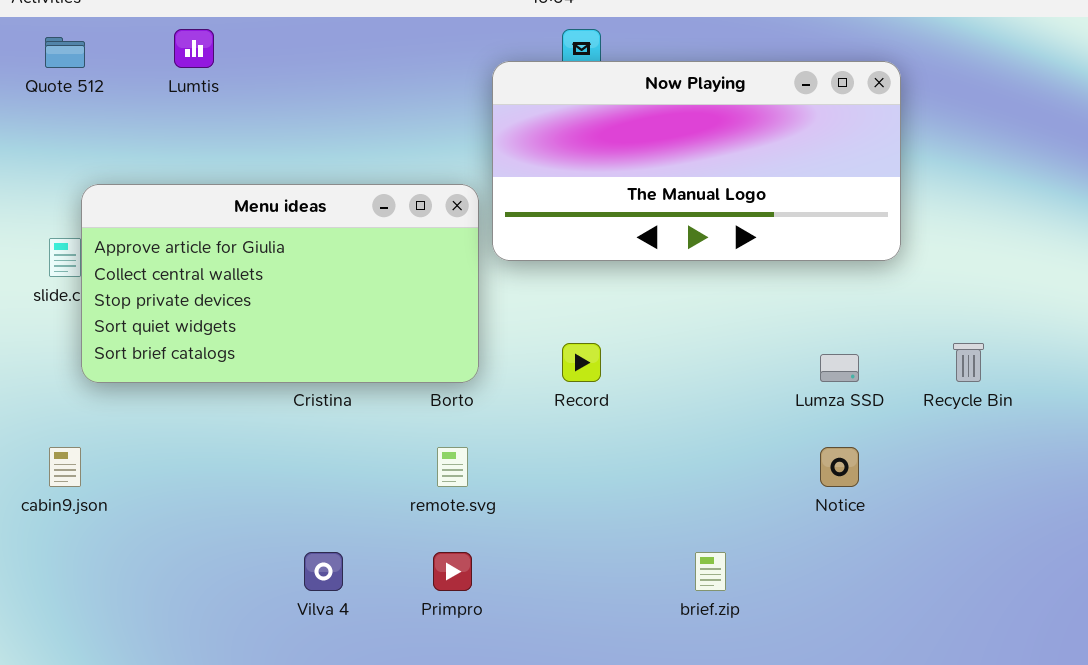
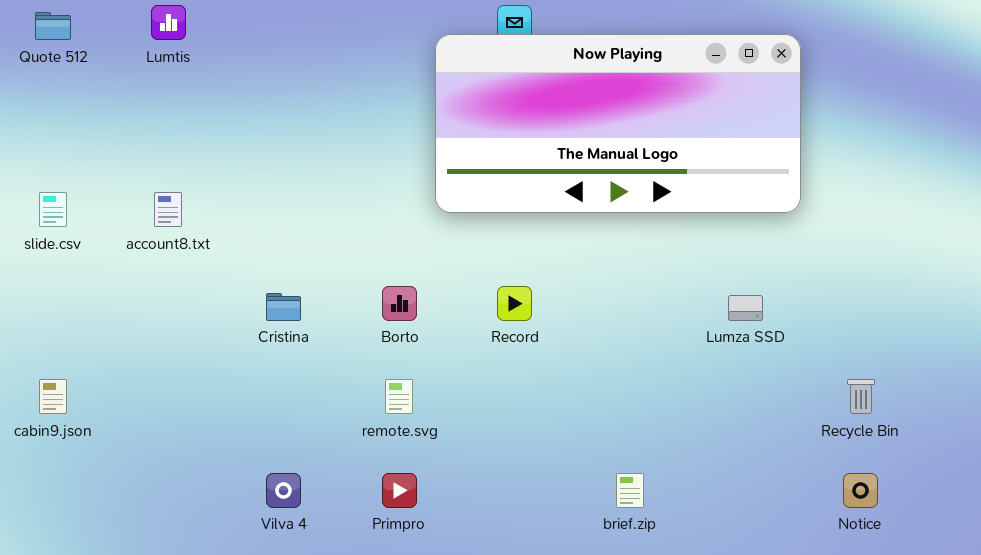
Menu ideas: [81,184,479,383] -> none, closed
Recycle Bin: [953,343,984,382] -> [847,379,875,414], moved
Notice: [820,447,859,487] -> [843,473,878,508], moved

